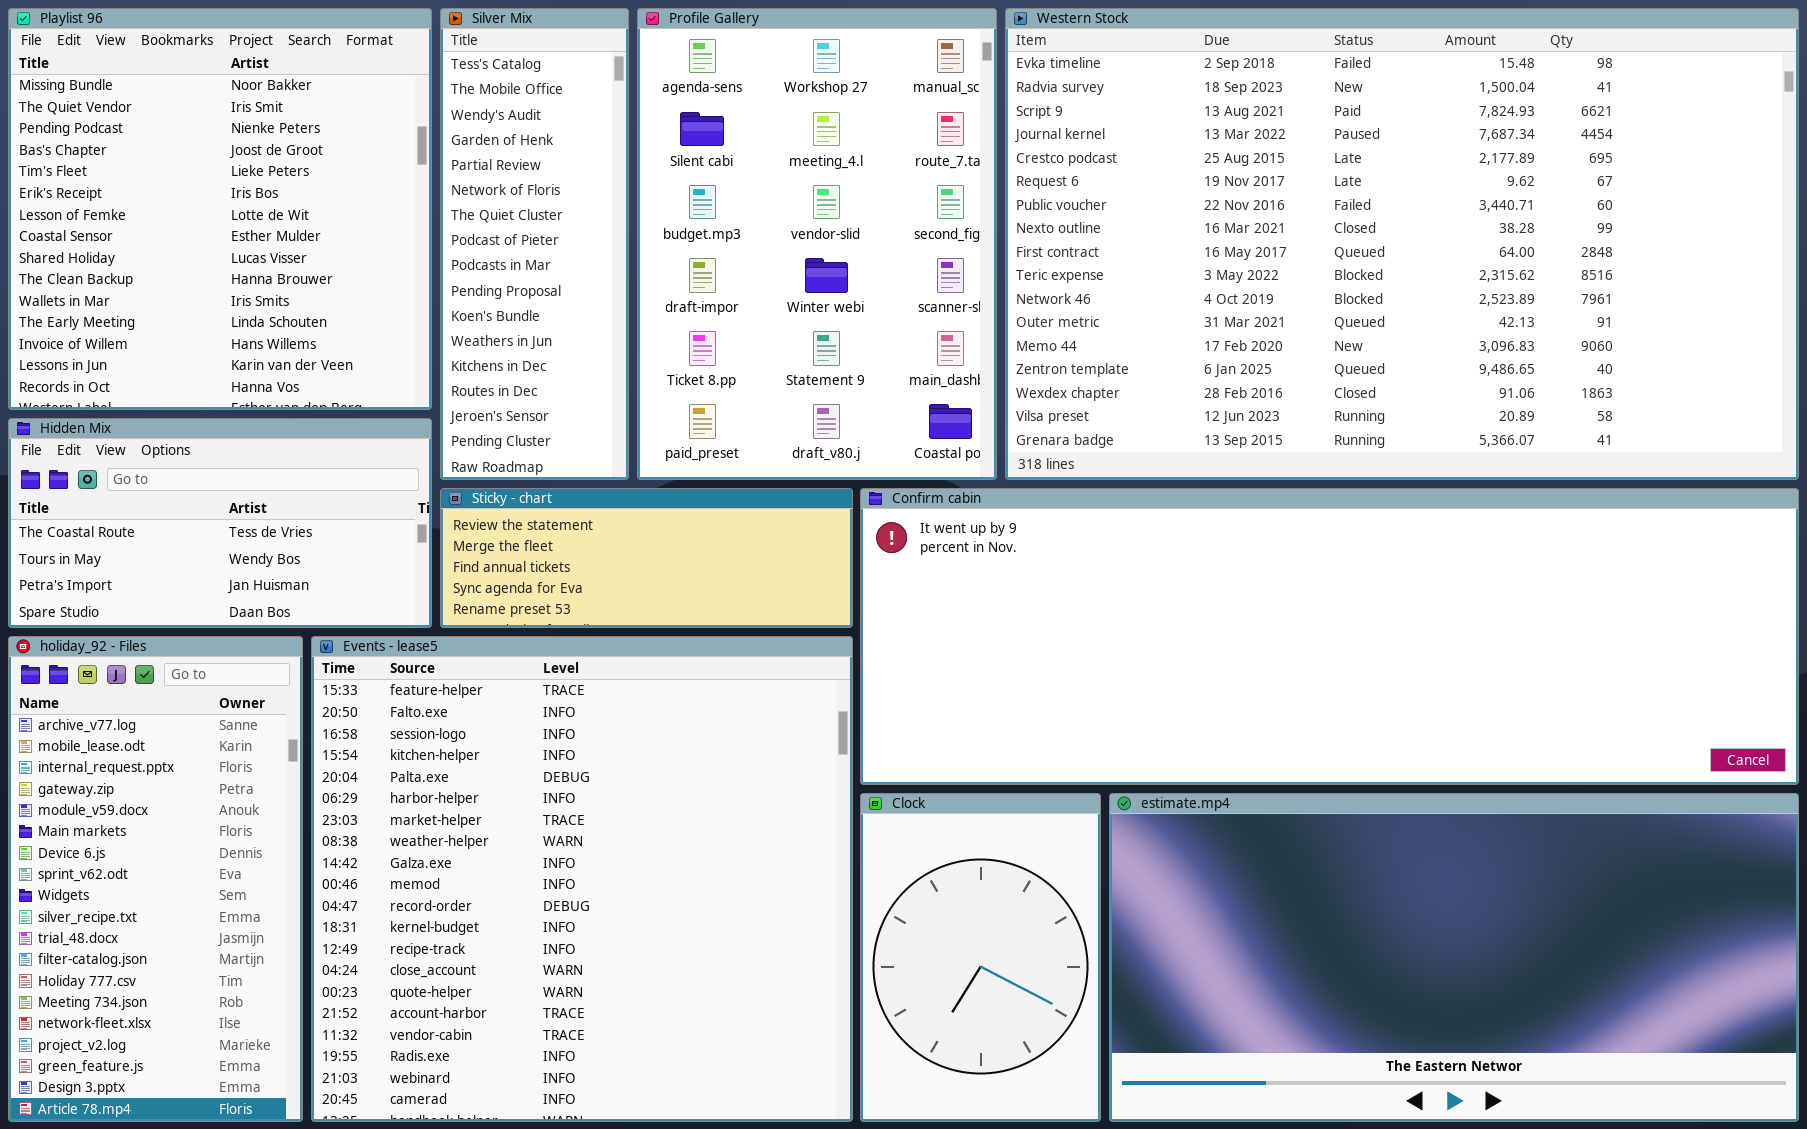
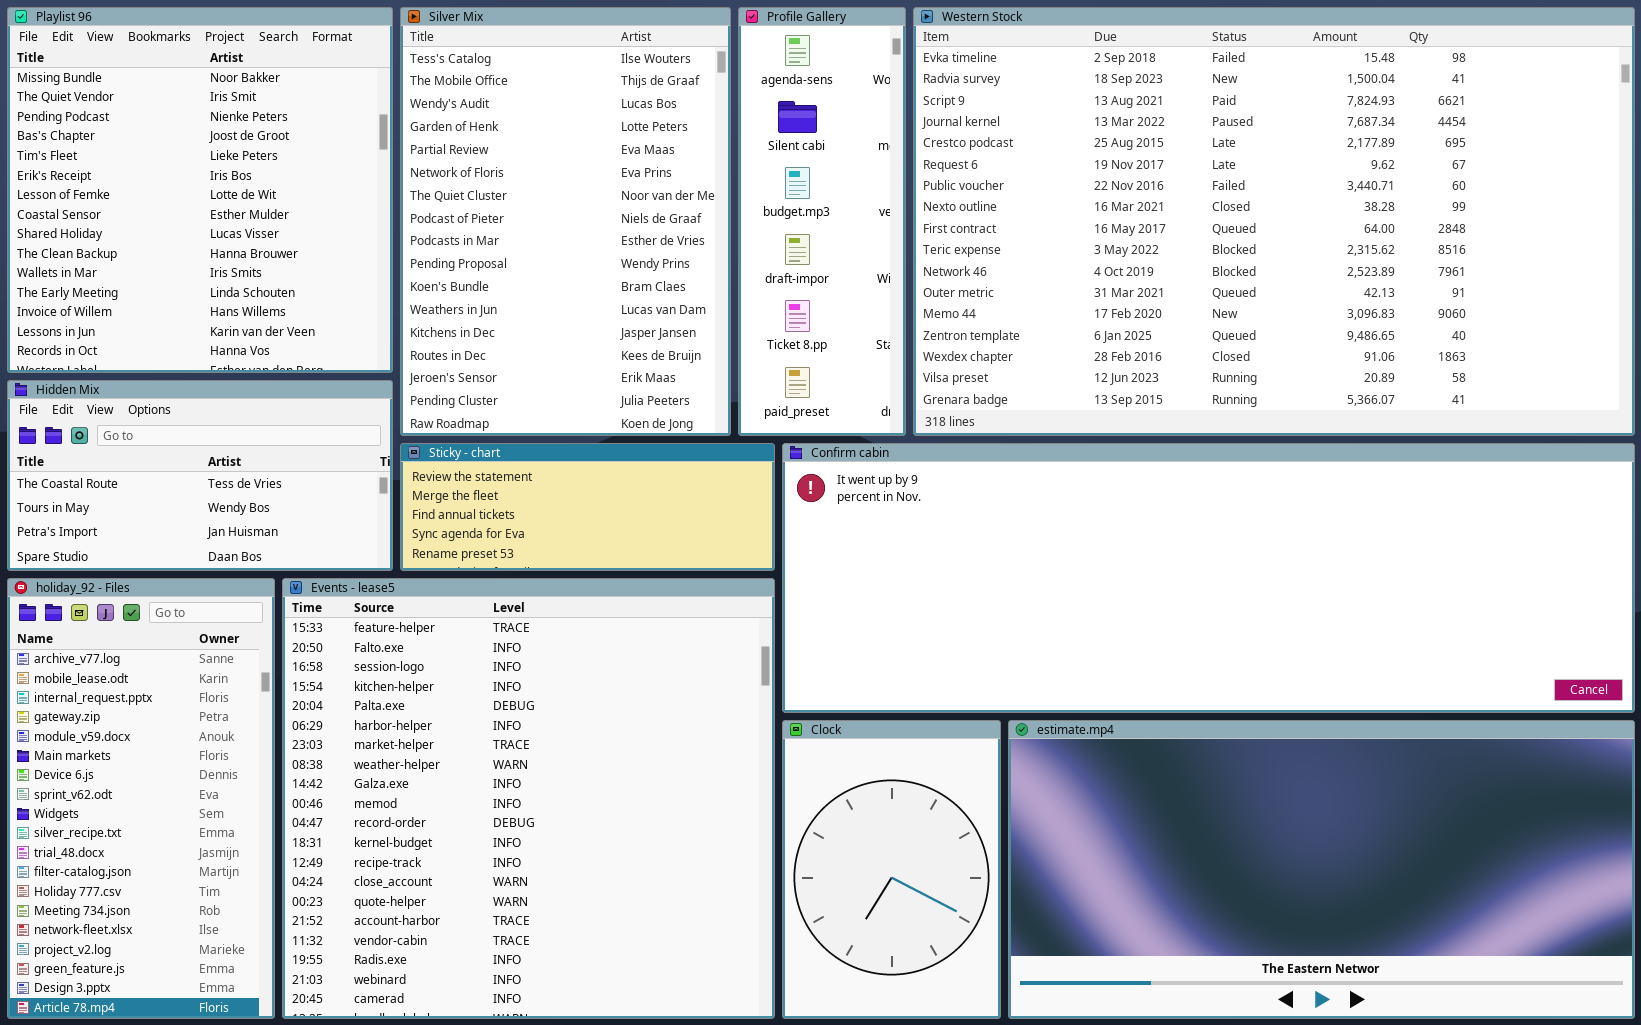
Silver Mix: [440,8,629,480] -> [400,7,731,436], resized
Profile Gallery: [637,8,997,480] -> [738,7,906,436], resized

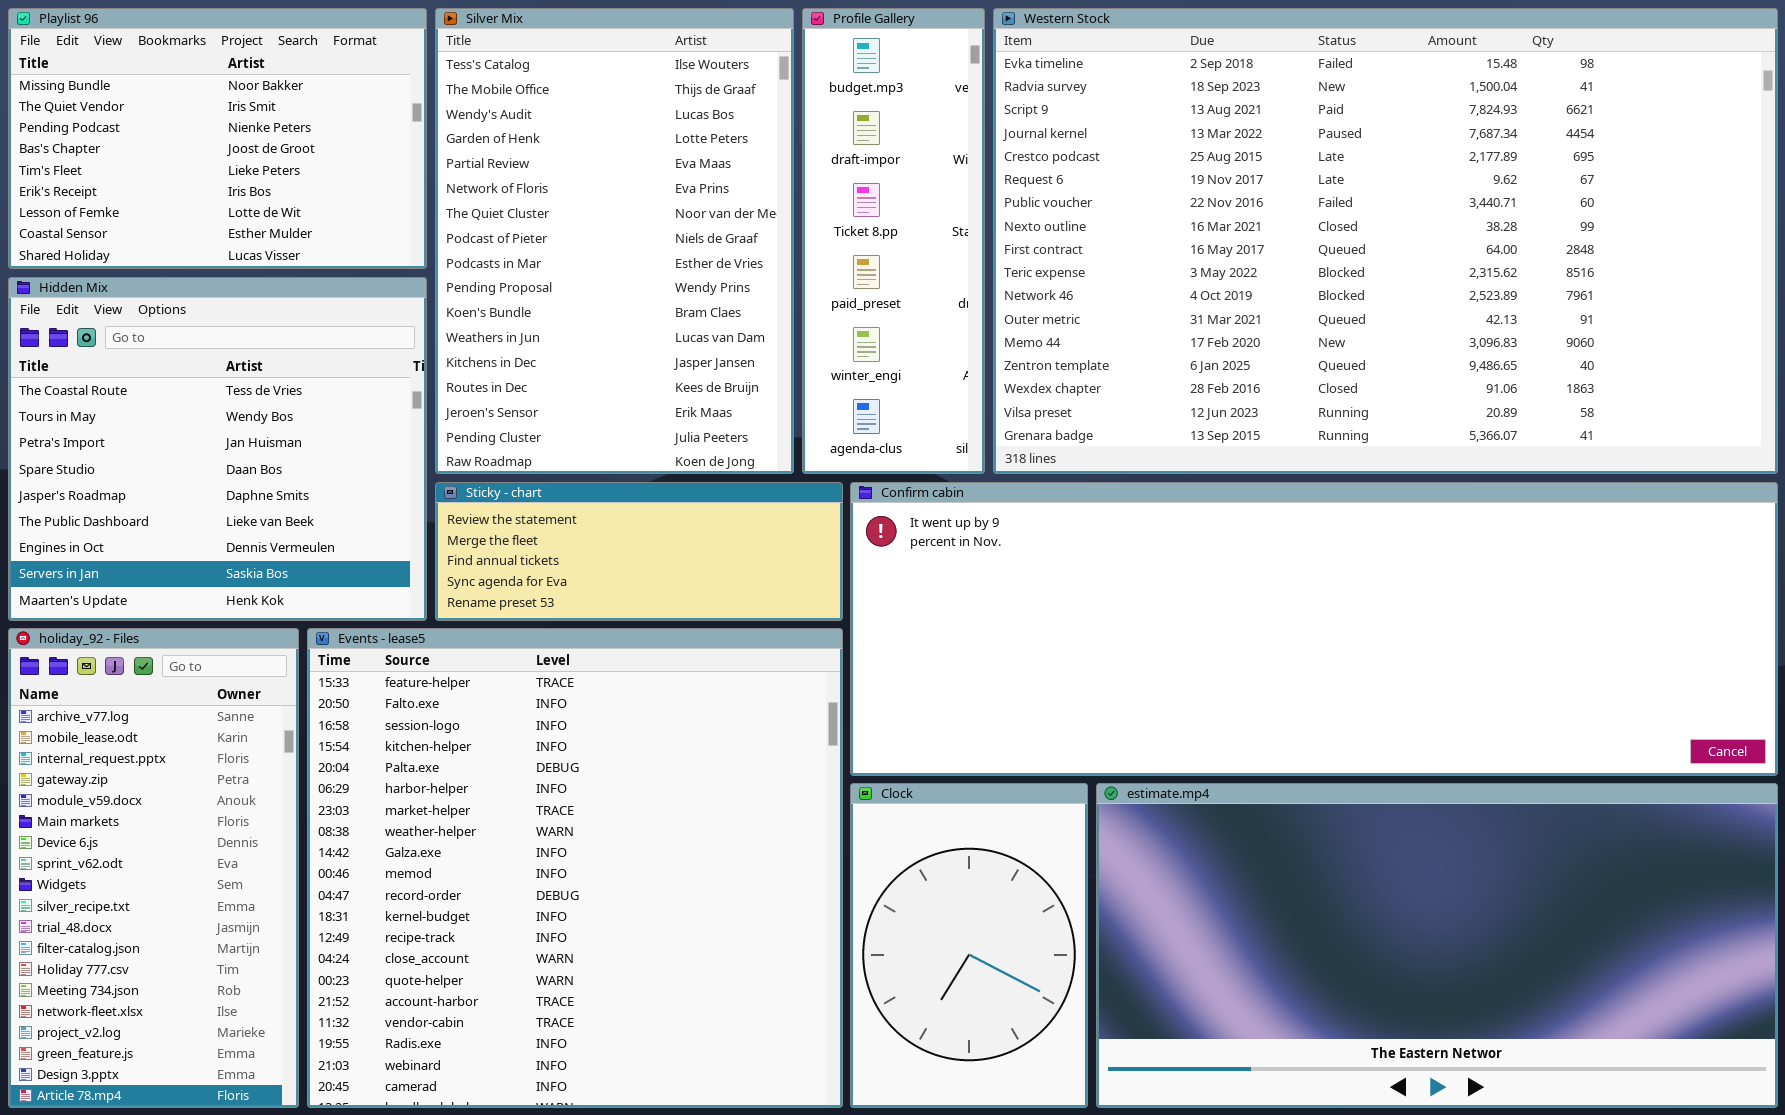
Playlist 96: [7,7,393,373] -> [8,8,427,269], resized
Profile Gallery: [738,7,906,436] -> [802,8,985,474], scrolled down 2 rows
Hidden Mix: [7,380,393,571] -> [8,277,427,621], resized

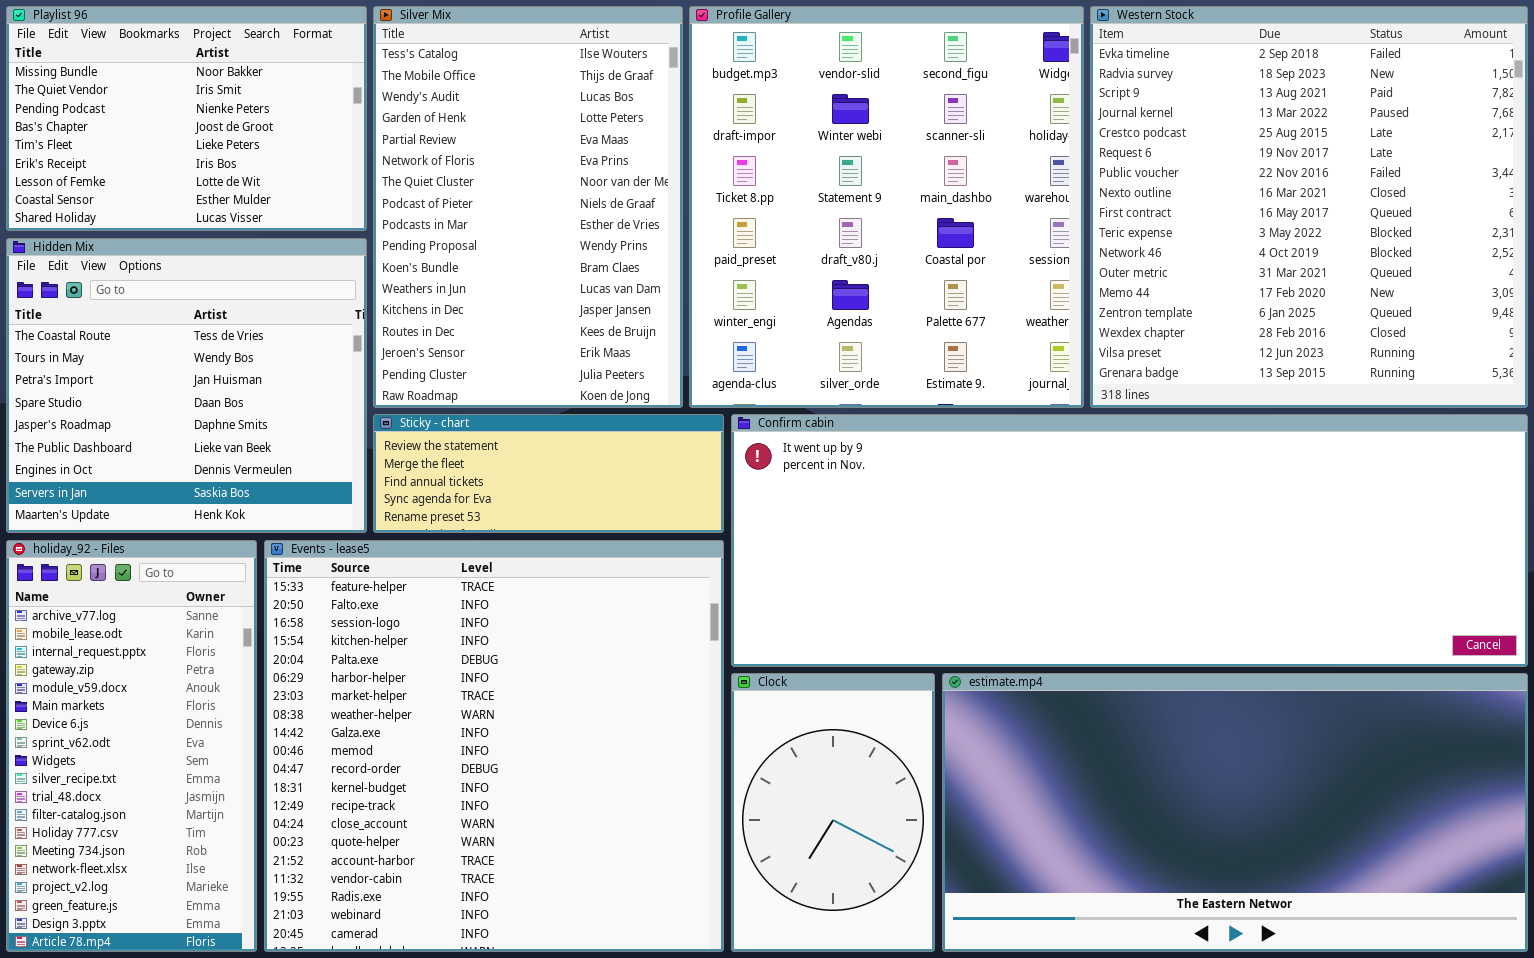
Profile Gallery: [802,8,985,474] -> [689,6,1084,408], resized
Western Stock: [993,8,1778,474] -> [1090,6,1528,408], resized

